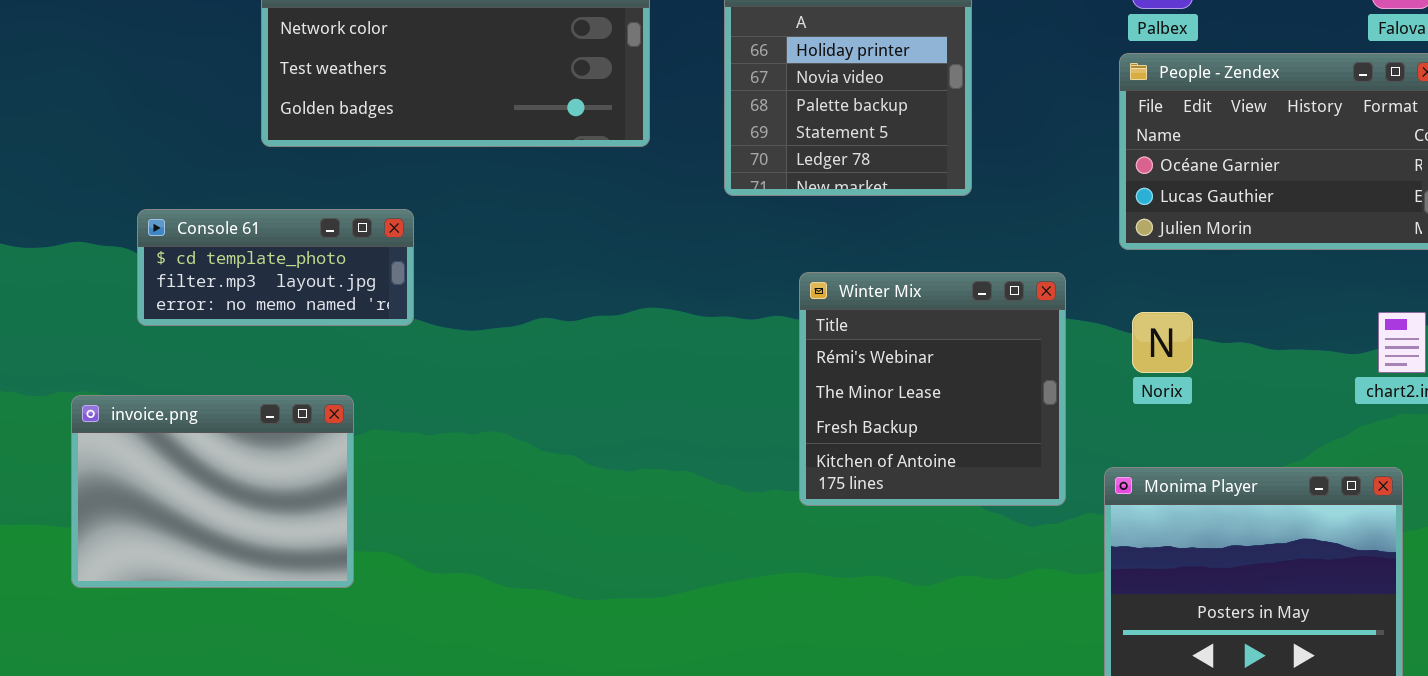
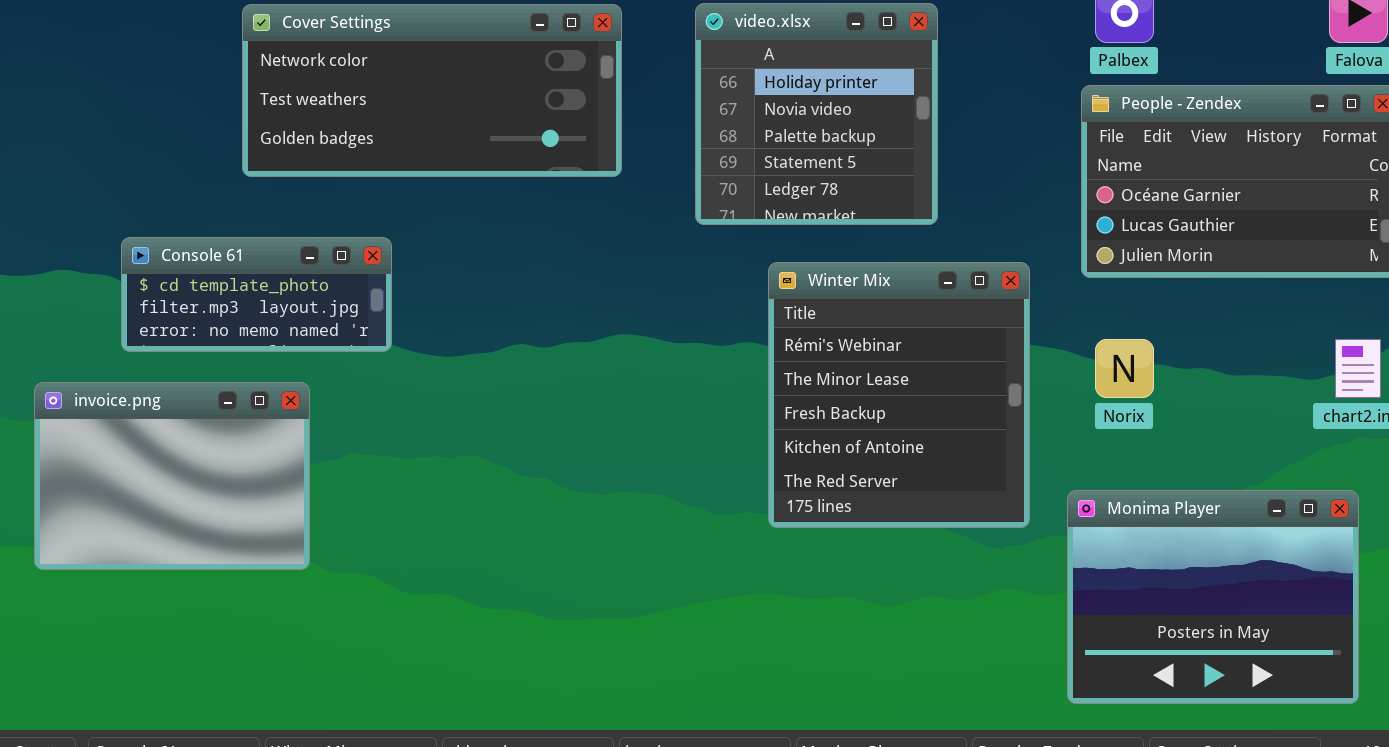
Winter Mix: [799,272,1066,506] -> [768,262,1030,528], resized
invoice.png: [71,395,354,588] -> [34,382,310,570], moved

